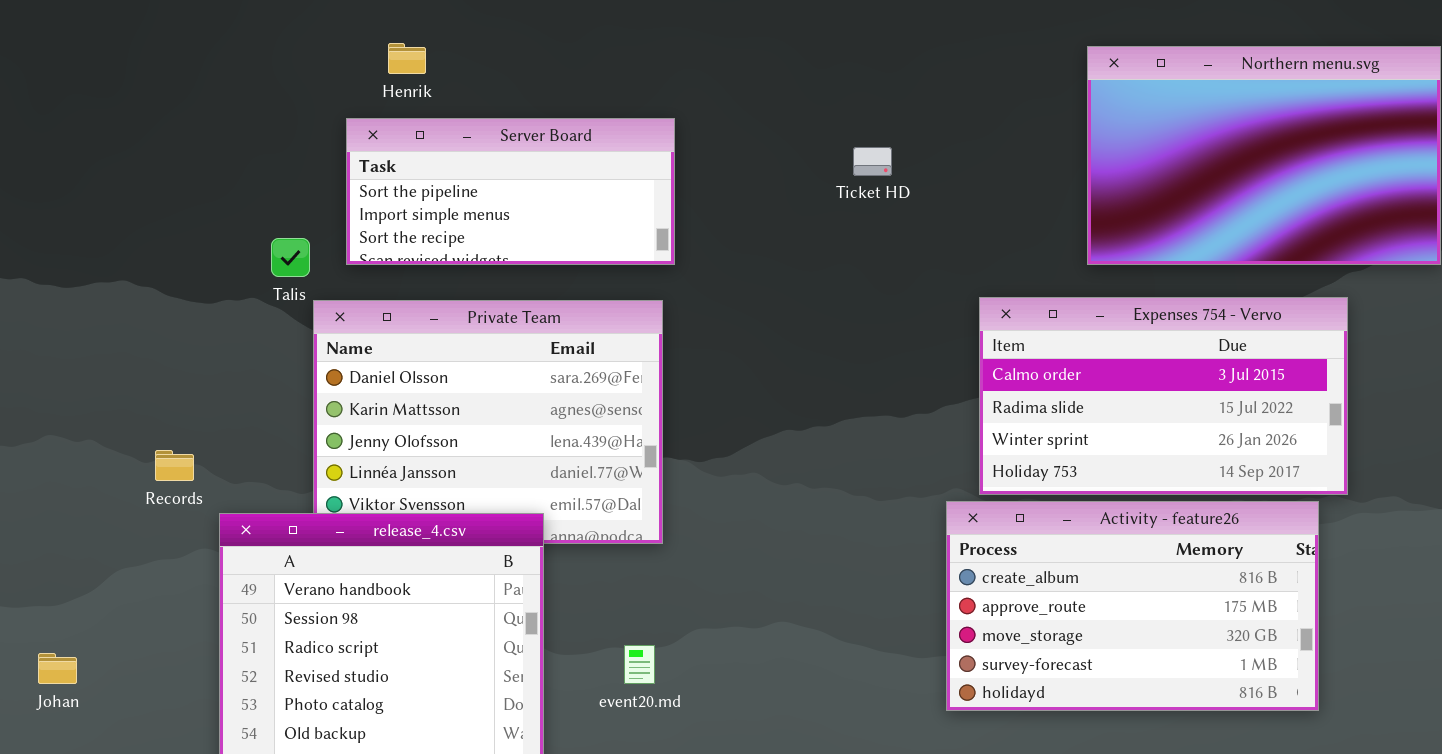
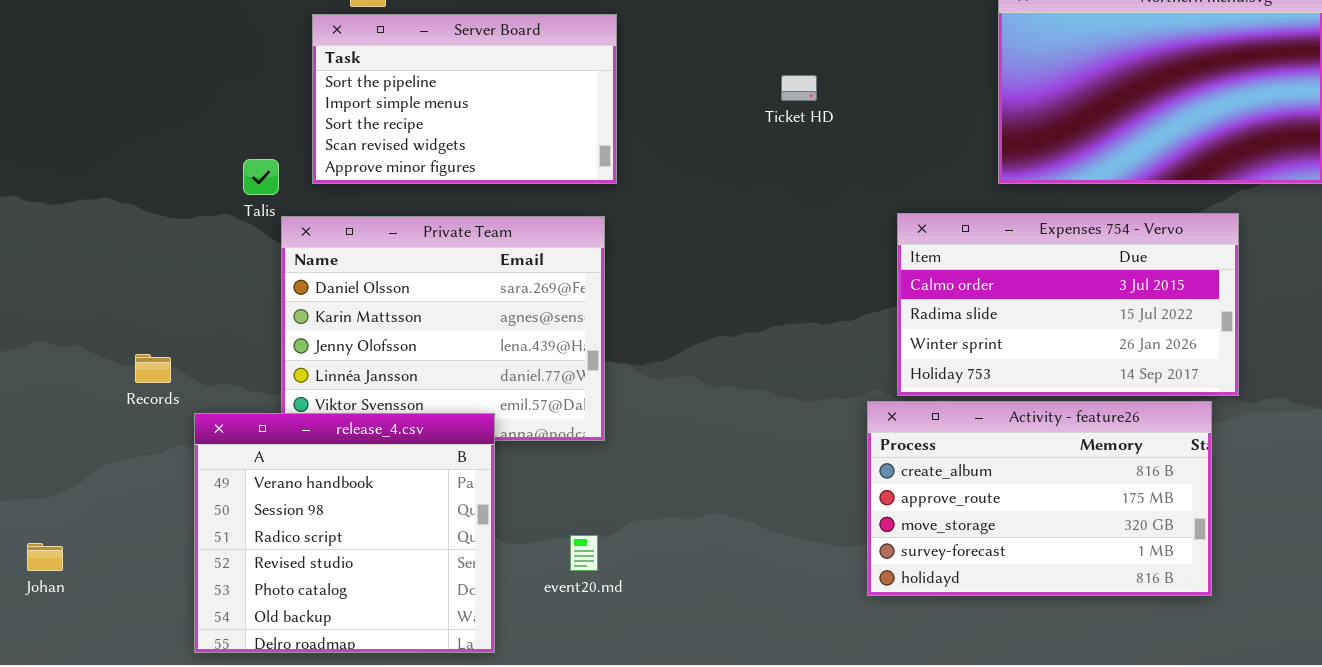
Server Board: [346,118,675,265] -> [312,14,617,184], resized

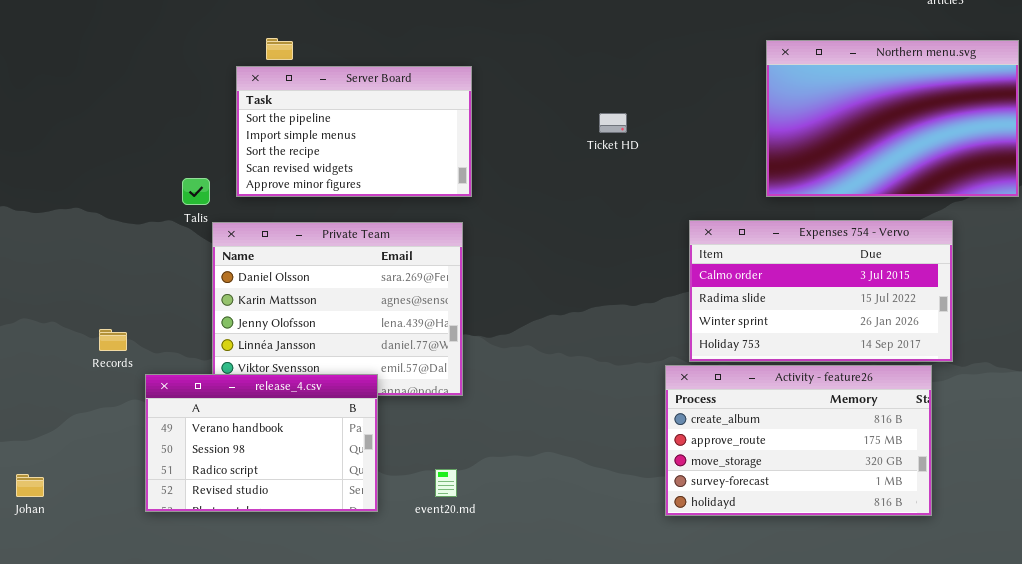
release_4.csv: [194,413,495,653] -> [145,374,378,512], resized

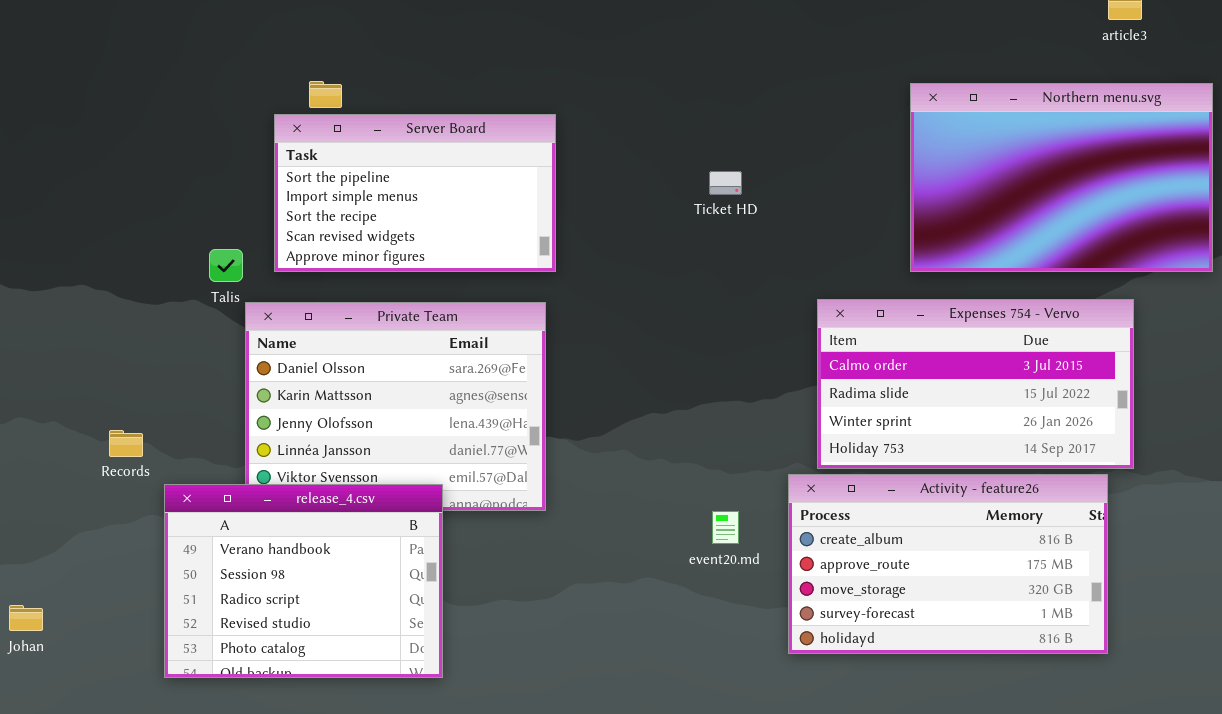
release_4.csv: [145,374,378,512] -> [164,484,443,678], resized
event20.md: [435,469,457,497] -> [712,511,739,544], moved

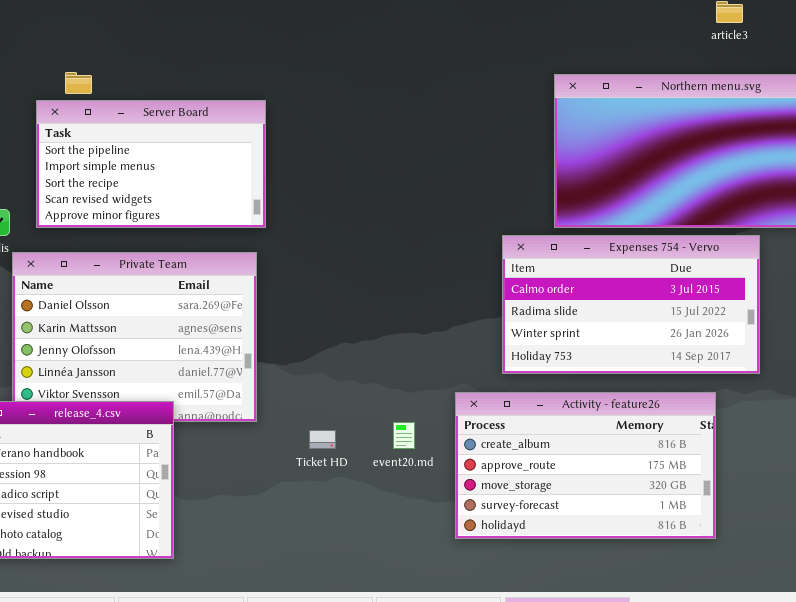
Ticket HD: [709,171,742,195] -> [309,430,336,449], moved
Expenses 754 - Vervo: [817,299,1134,469] -> [502,235,760,374], moved

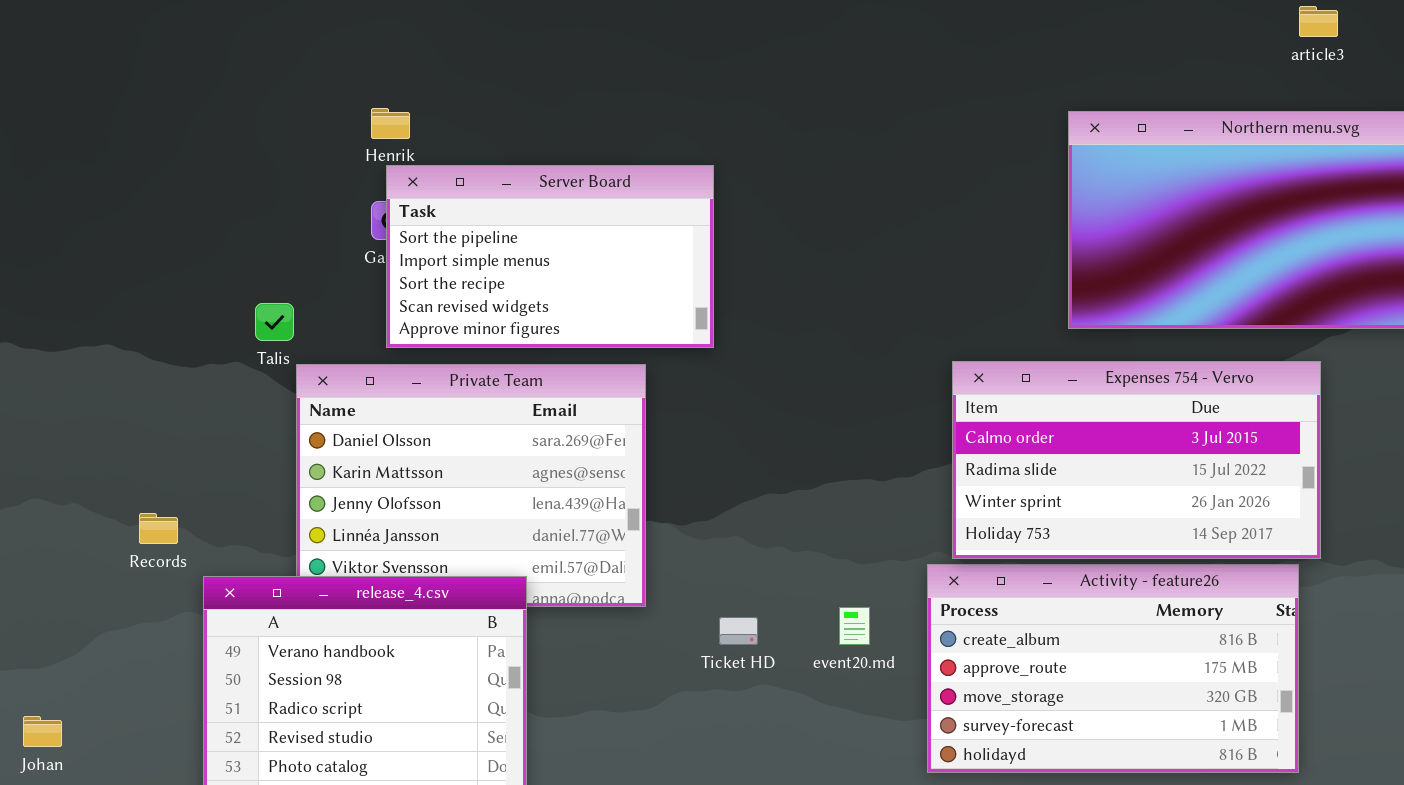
Server Board: [36,100,266,228] -> [386,165,714,348], moved
Expenses 754 - Vervo: [502,235,760,374] -> [952,361,1321,559], moved

